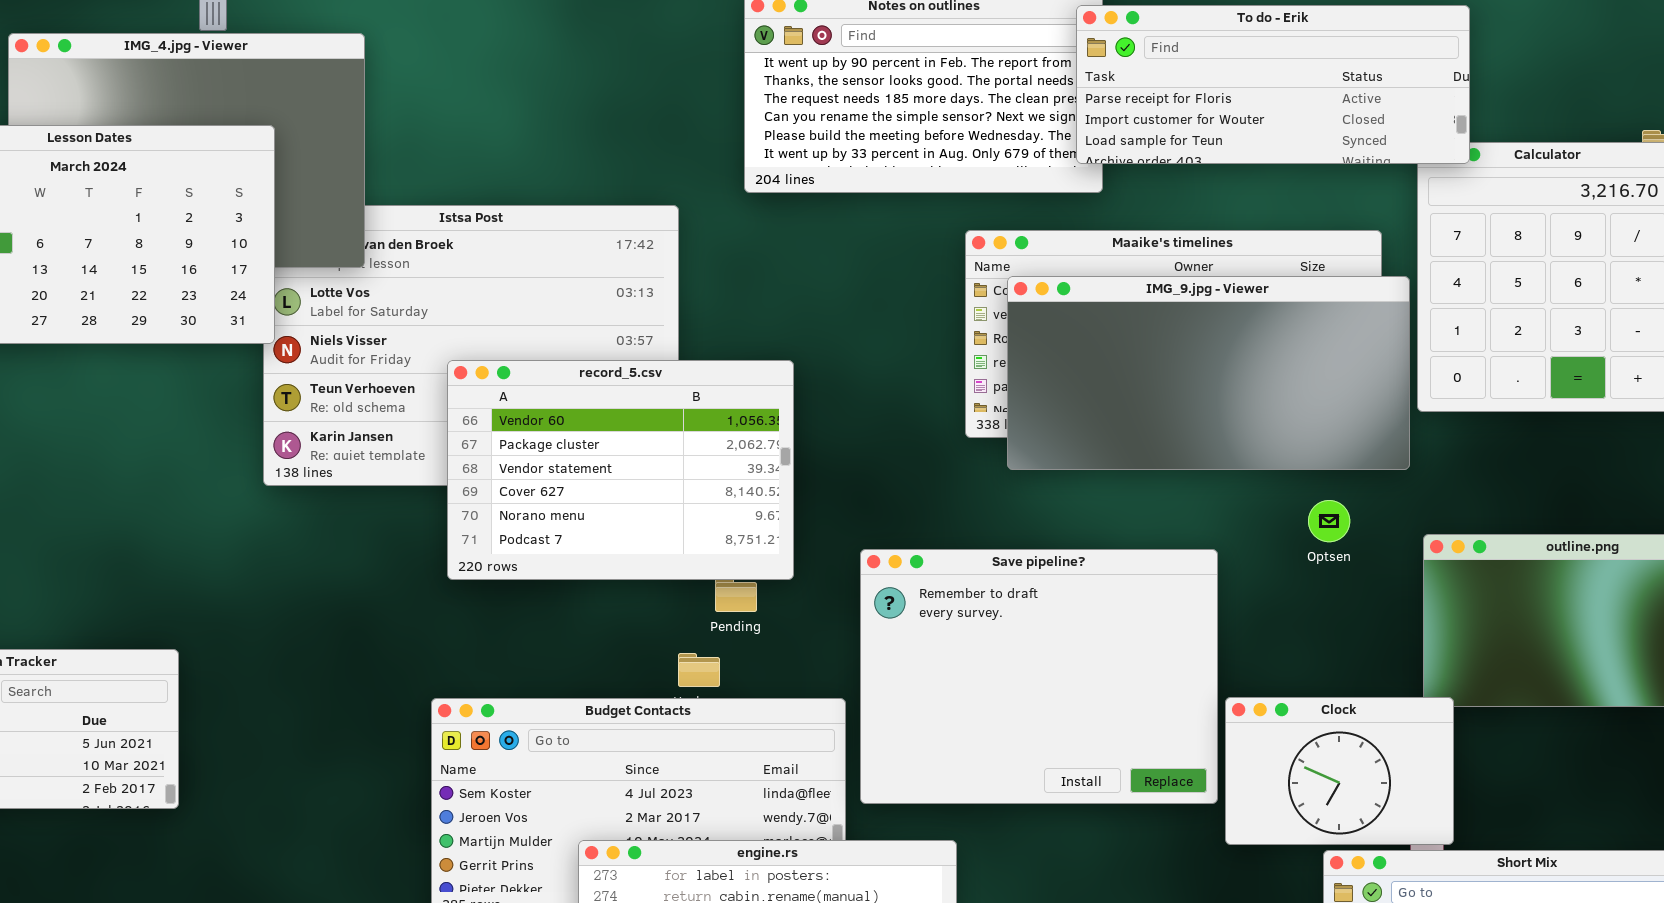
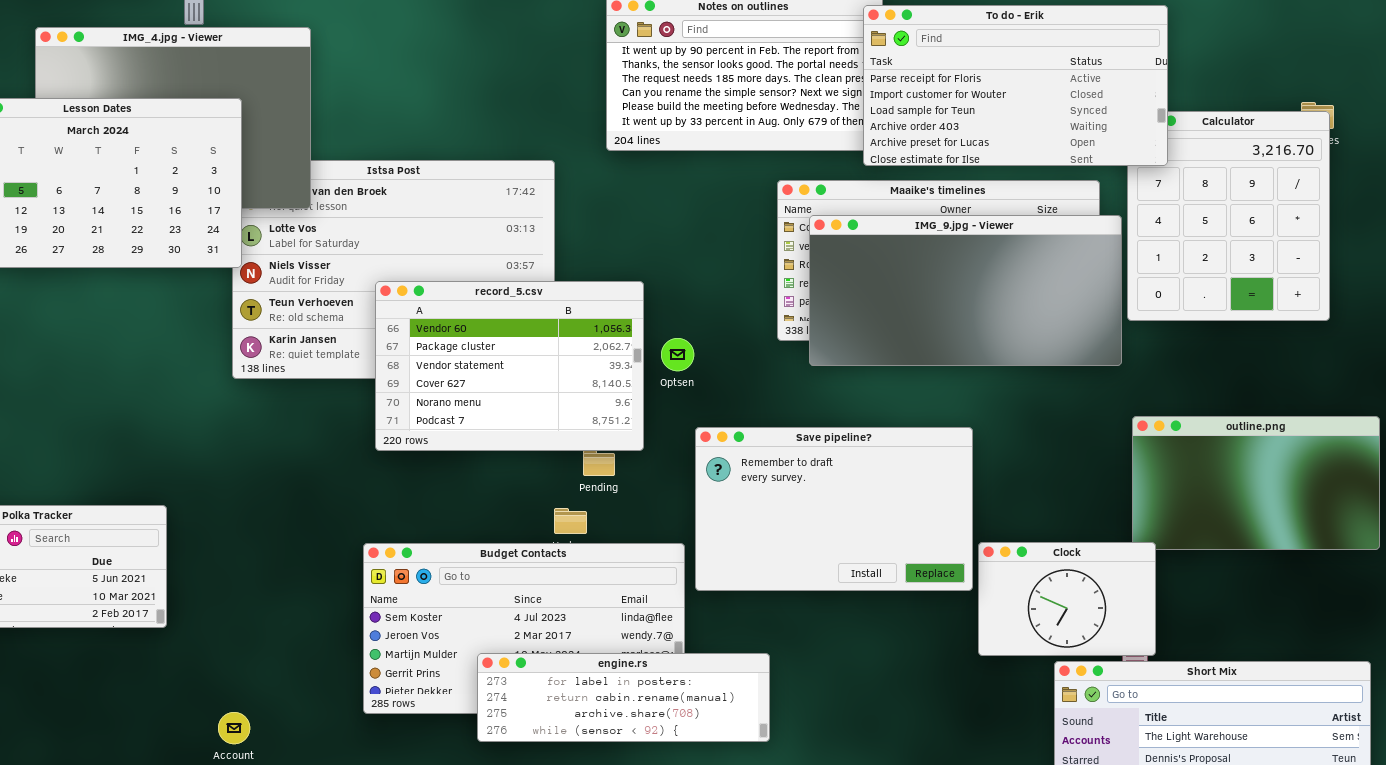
To do - Erik: [1076,5,1470,164] -> [863,5,1168,166], resized
Optsen: [1308,500,1350,542] -> [661,338,694,371], moved
Save pipeline?: [860,549,1218,804] -> [695,427,973,591], resized

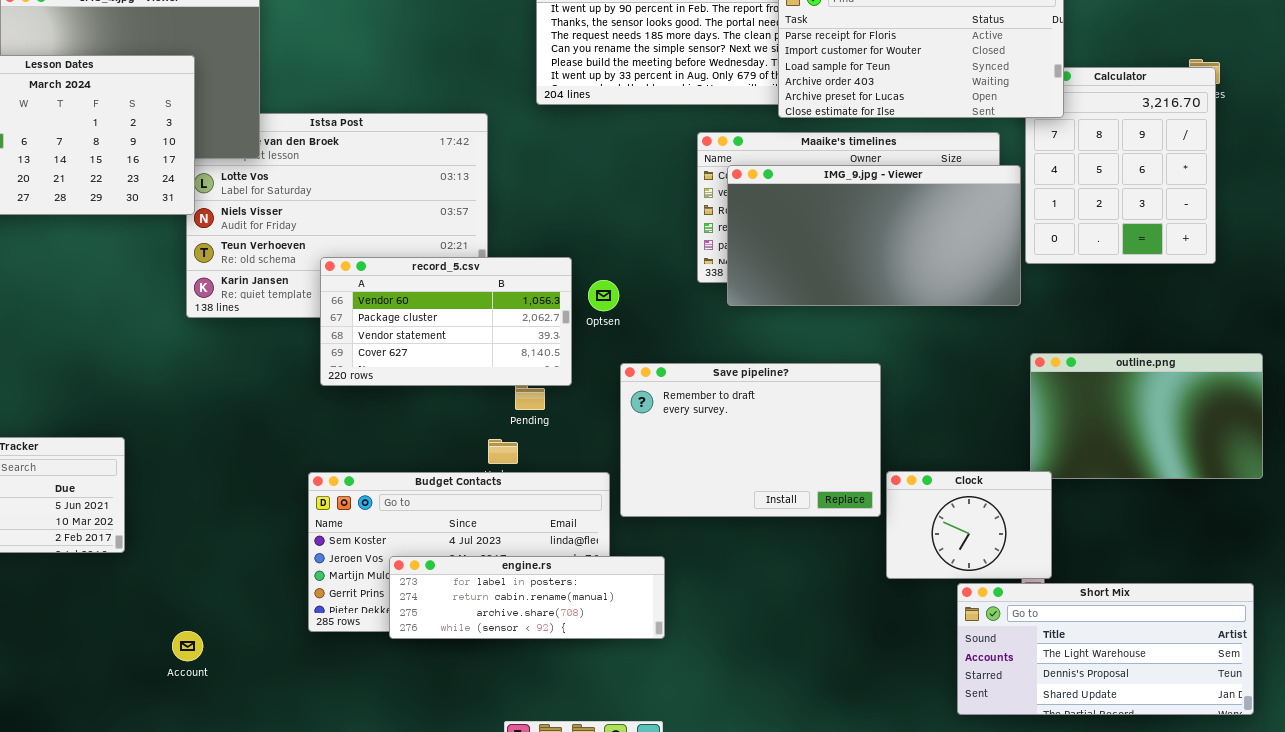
record_5.csv: [375,281,644,451] -> [320,257,572,386], resized
engine.rs: [477,653,770,742] -> [389,556,665,639], moved

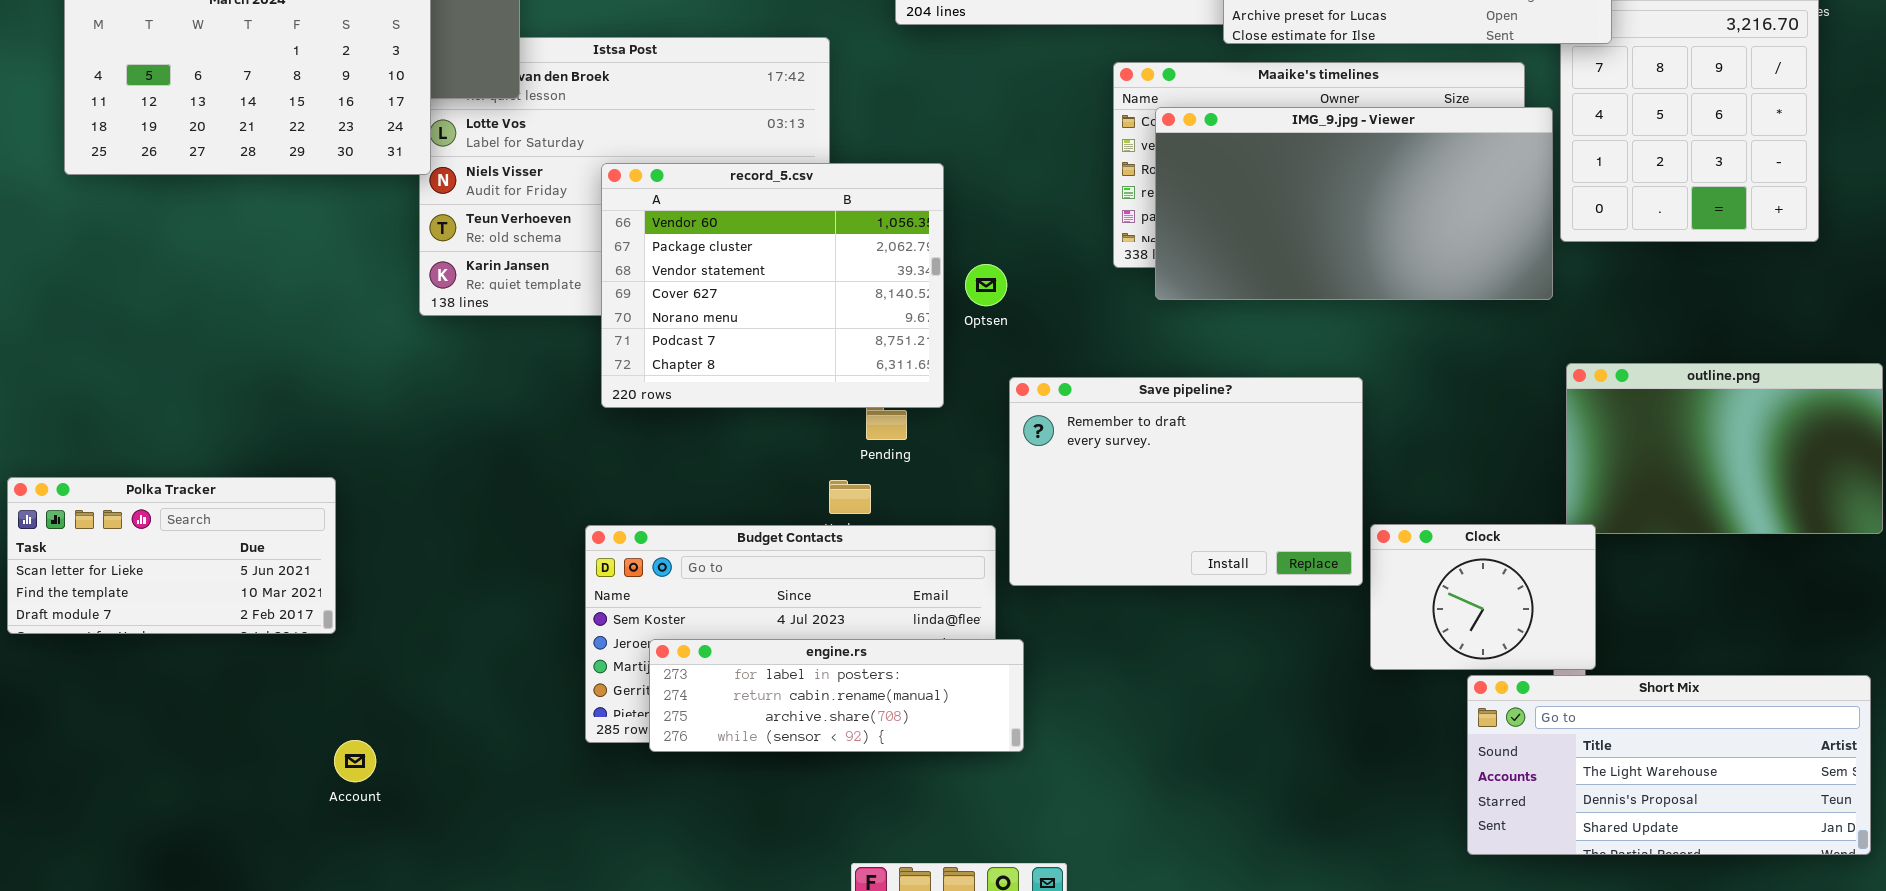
record_5.csv: [320,257,572,386] -> [601,163,944,408], resized
engine.rs: [389,556,665,639] -> [649,639,1024,752], moved
Account: [172,631,203,661] -> [334,740,376,782], moved

